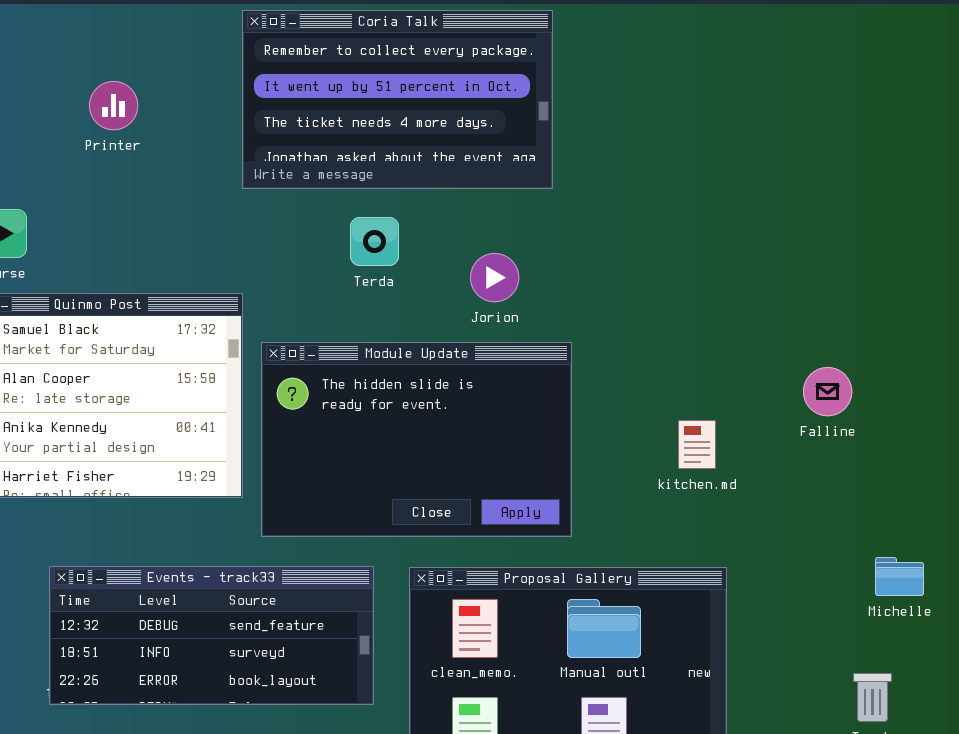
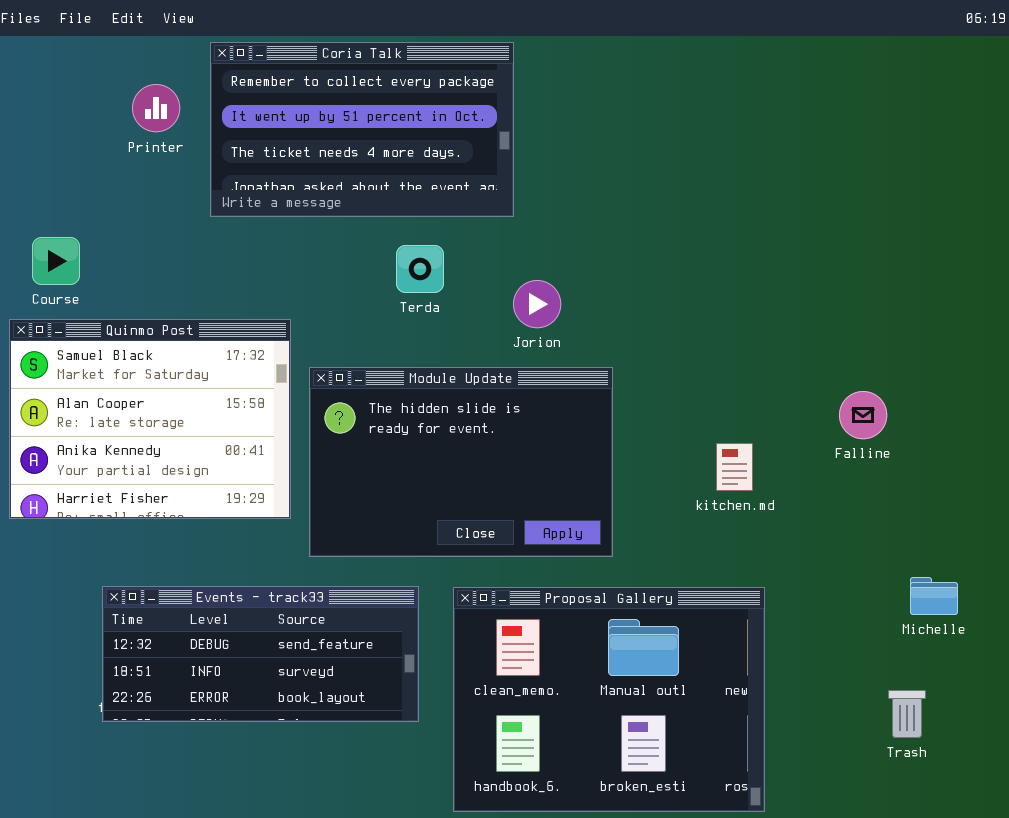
Coria Talk: [242,10,553,189] -> [210,42,514,217], moved
Printer: [89,81,138,130] -> [132,84,180,132], moved

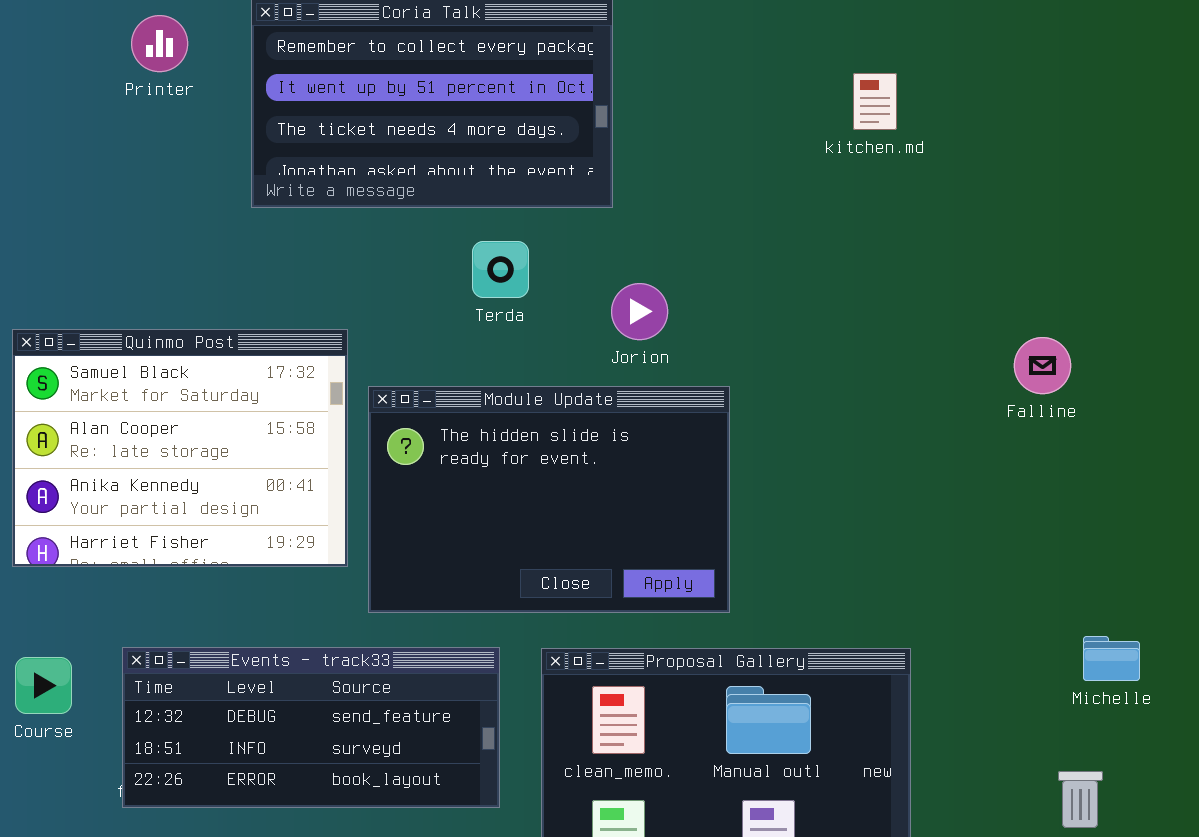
Printer: [132,84,180,132] -> [131,15,188,72], moved
Course: [32,237,80,285] -> [15,657,72,714], moved
Falline: [839,391,887,439] -> [1014,337,1071,394], moved
kitchen.md: [716,443,753,491] -> [853,73,897,130], moved

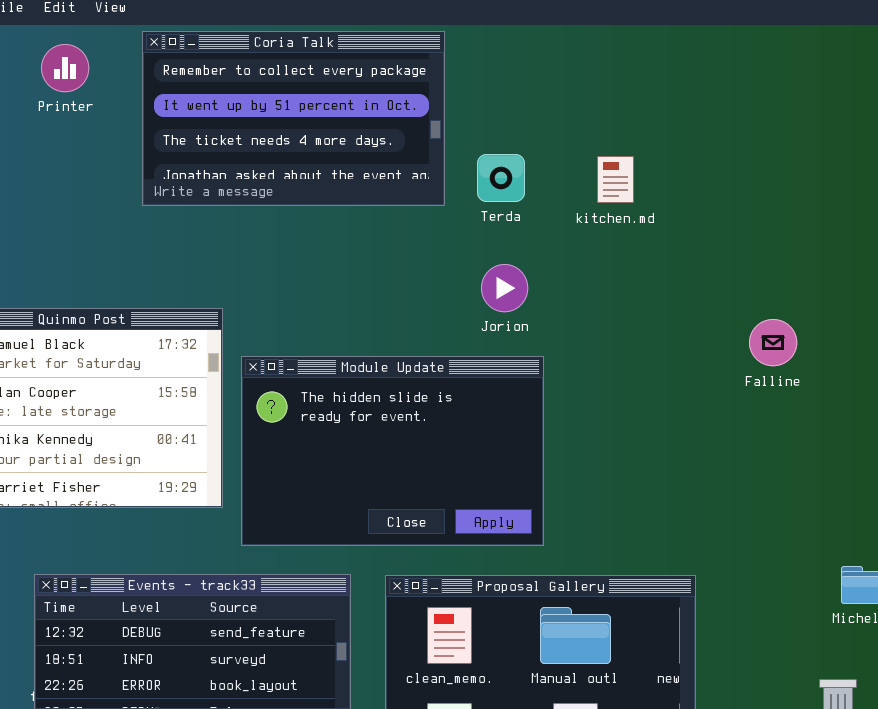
kitchen.md: [853,73,897,130] -> [597,156,634,203], moved
Terda: [472,241,529,298] -> [477,154,525,202], moved
Jorion: [611,283,668,340] -> [481,264,528,312], moved
Falline: [1014,337,1071,394] -> [749,319,797,366], moved

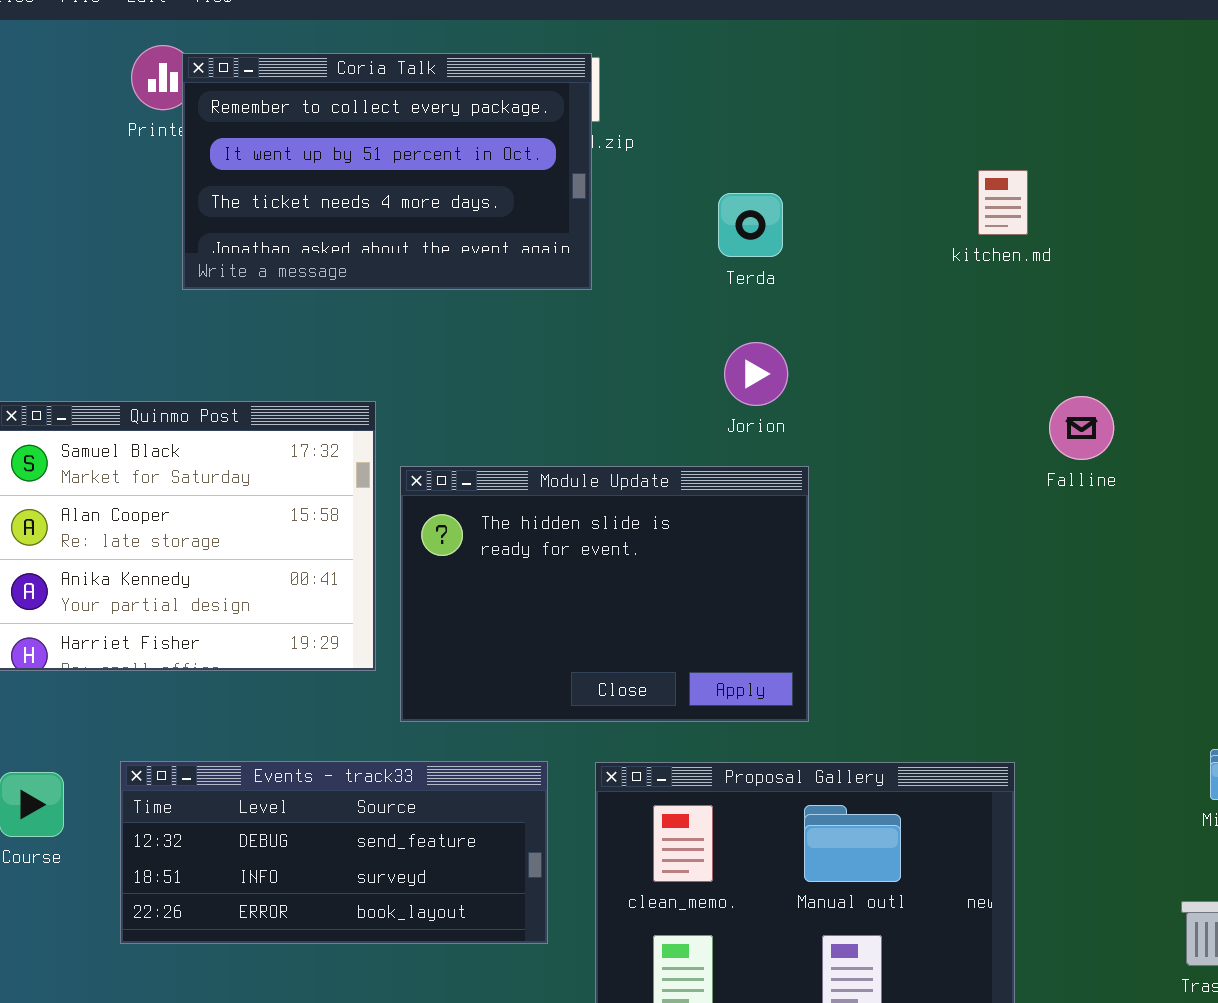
Coria Talk: [142,31,445,206] -> [182,53,592,290], moved
kitchen.md: [597,156,634,203] -> [978,170,1028,235], moved
Falline: [749,319,797,366] -> [1049,396,1114,460], moved

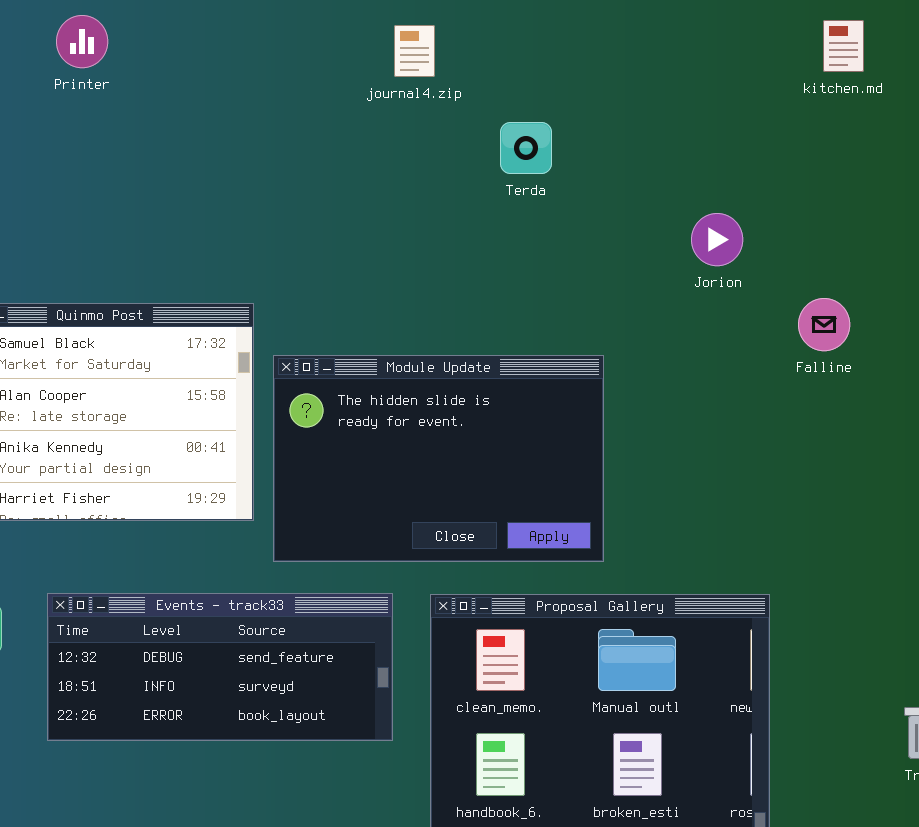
Coria Talk: [182,53,592,290] -> none, closed
kitchen.md: [978,170,1028,235] -> [823,20,864,72], moved
Terda: [718,193,783,257] -> [500,122,552,174], moved
Jorion: [724,342,788,406] -> [691,213,743,266], moved

